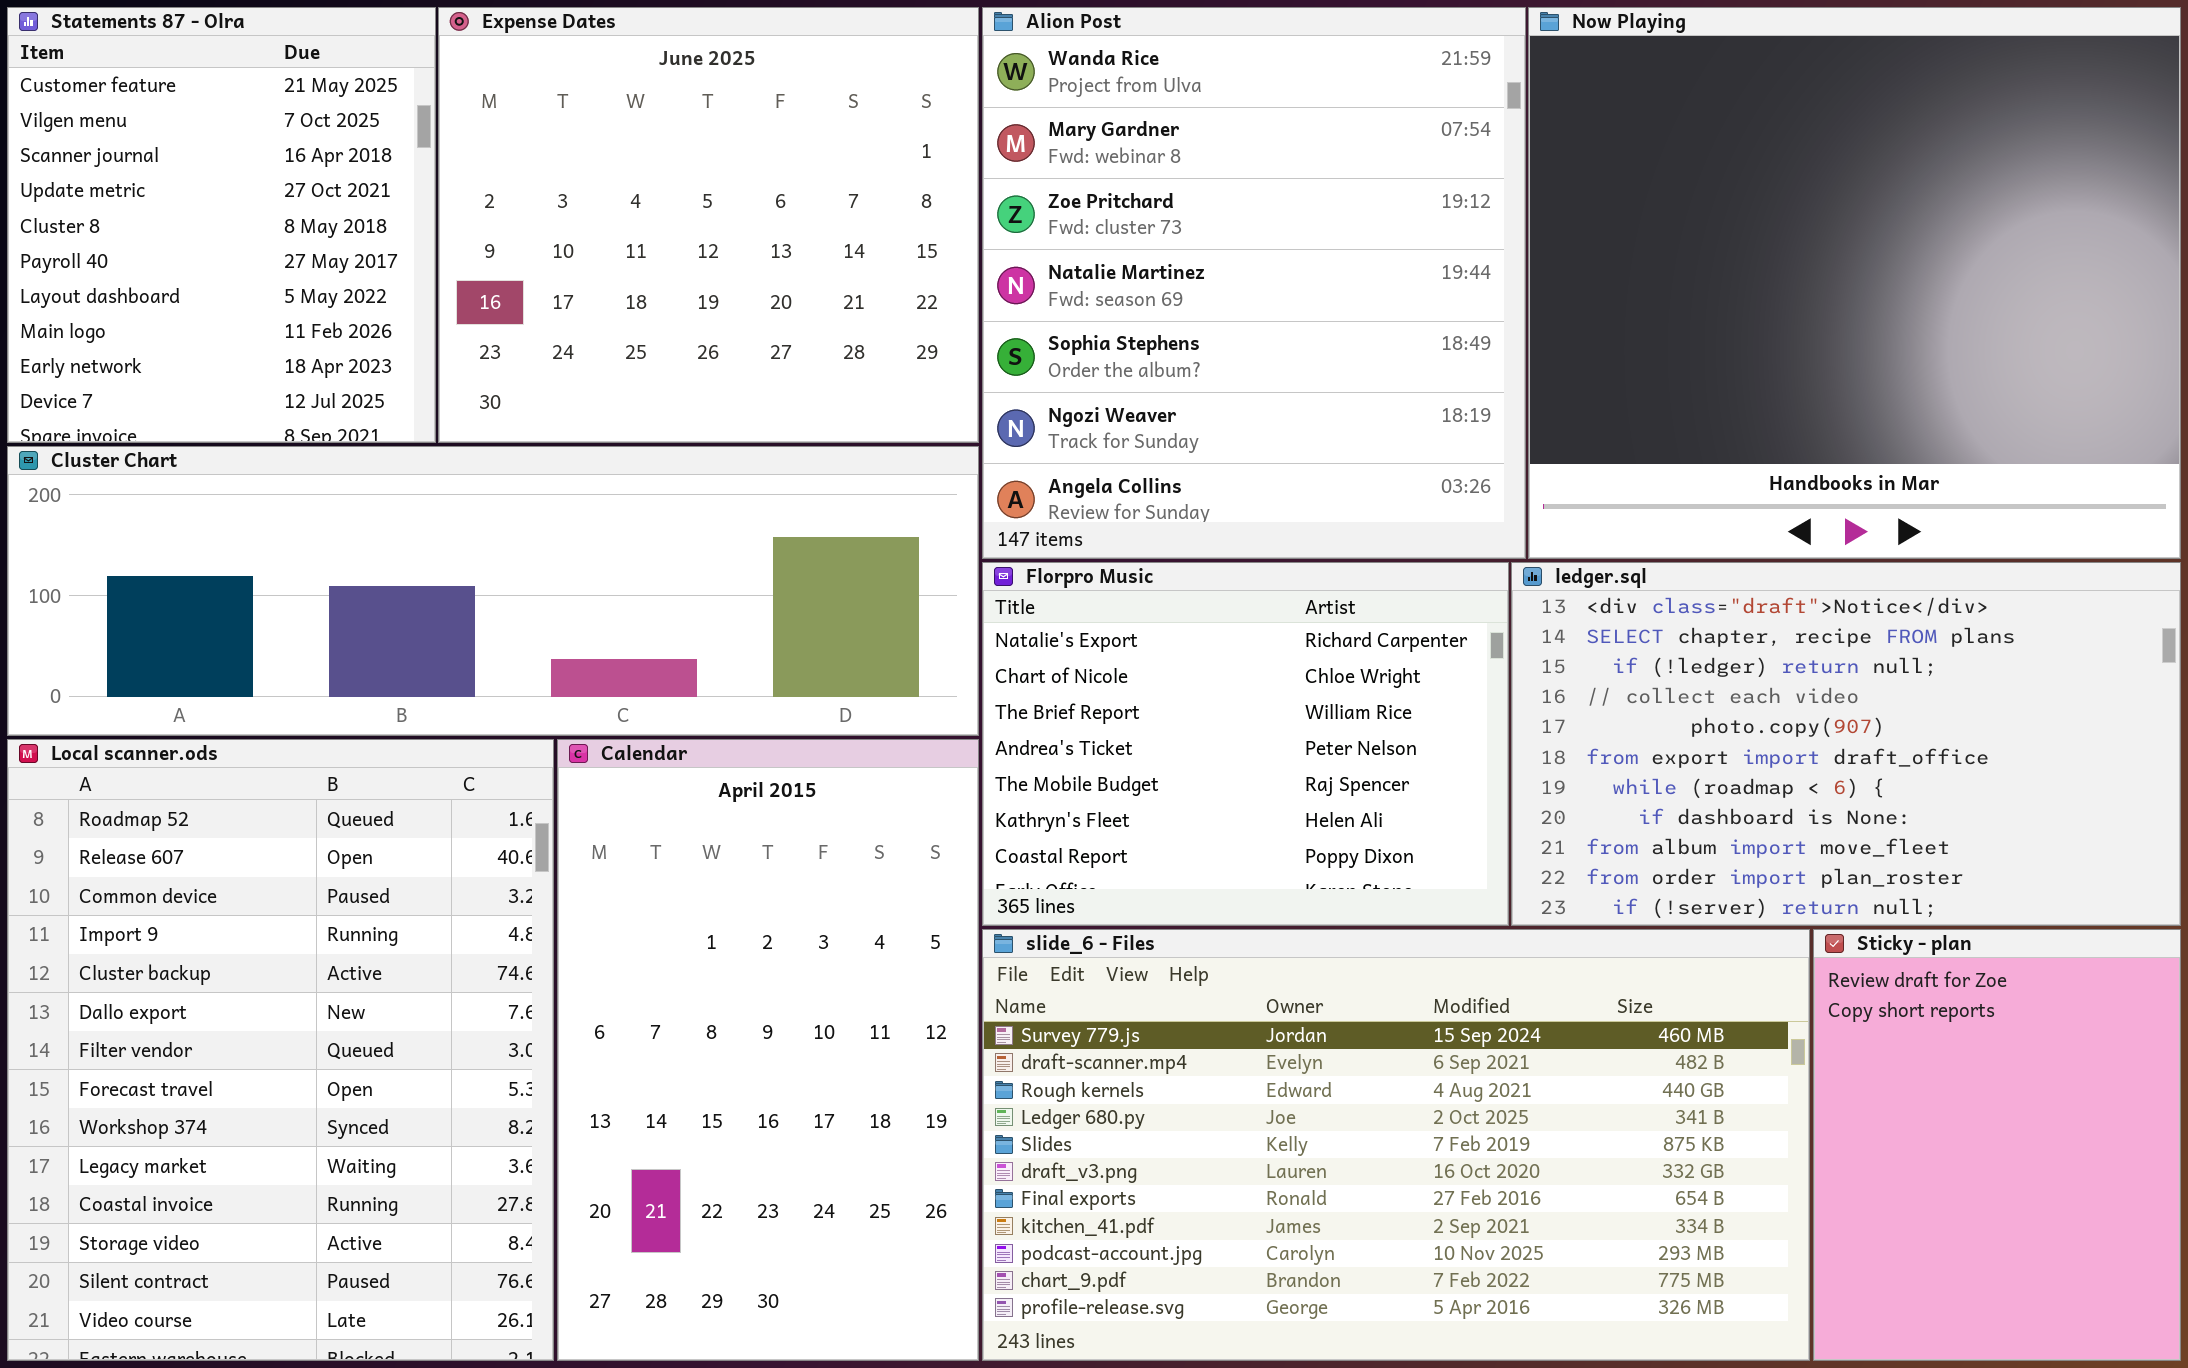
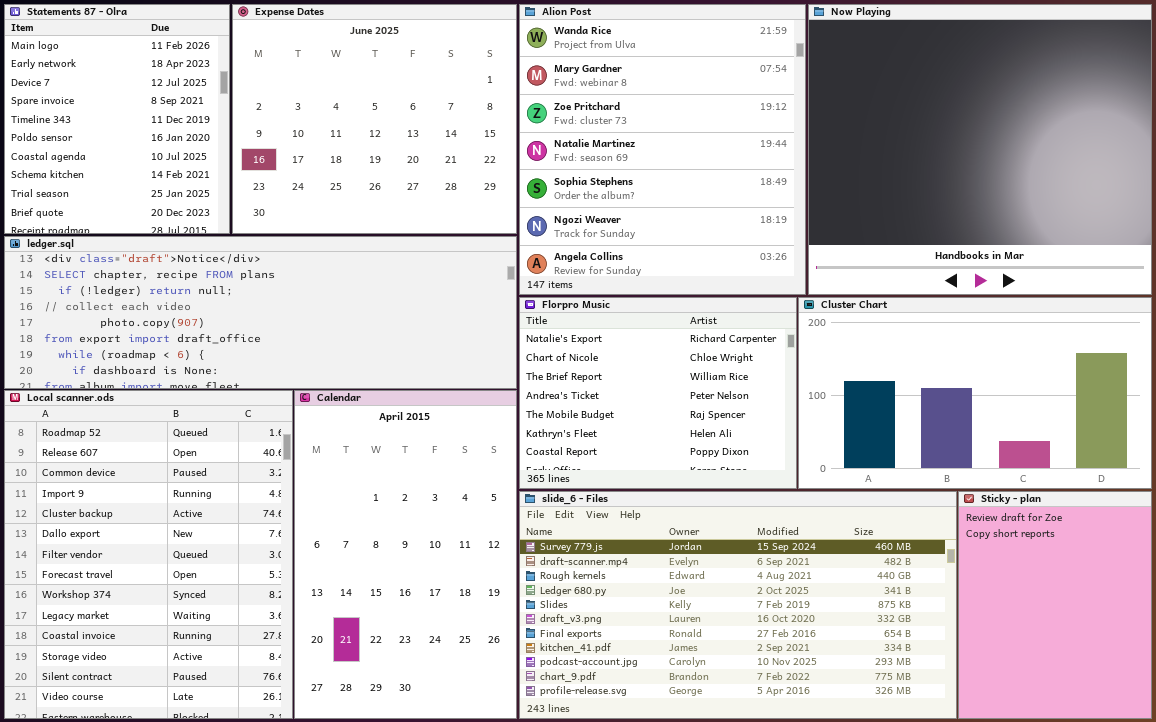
Statements 87 - Olra: [7,7,436,443] -> [4,4,230,234], scrolled down 7 rows
Cluster Chart: [7,446,979,736] -> [798,297,1152,489], moved, resized
ledger.sql: [1511,562,2181,926] -> [4,236,517,389], moved, resized

